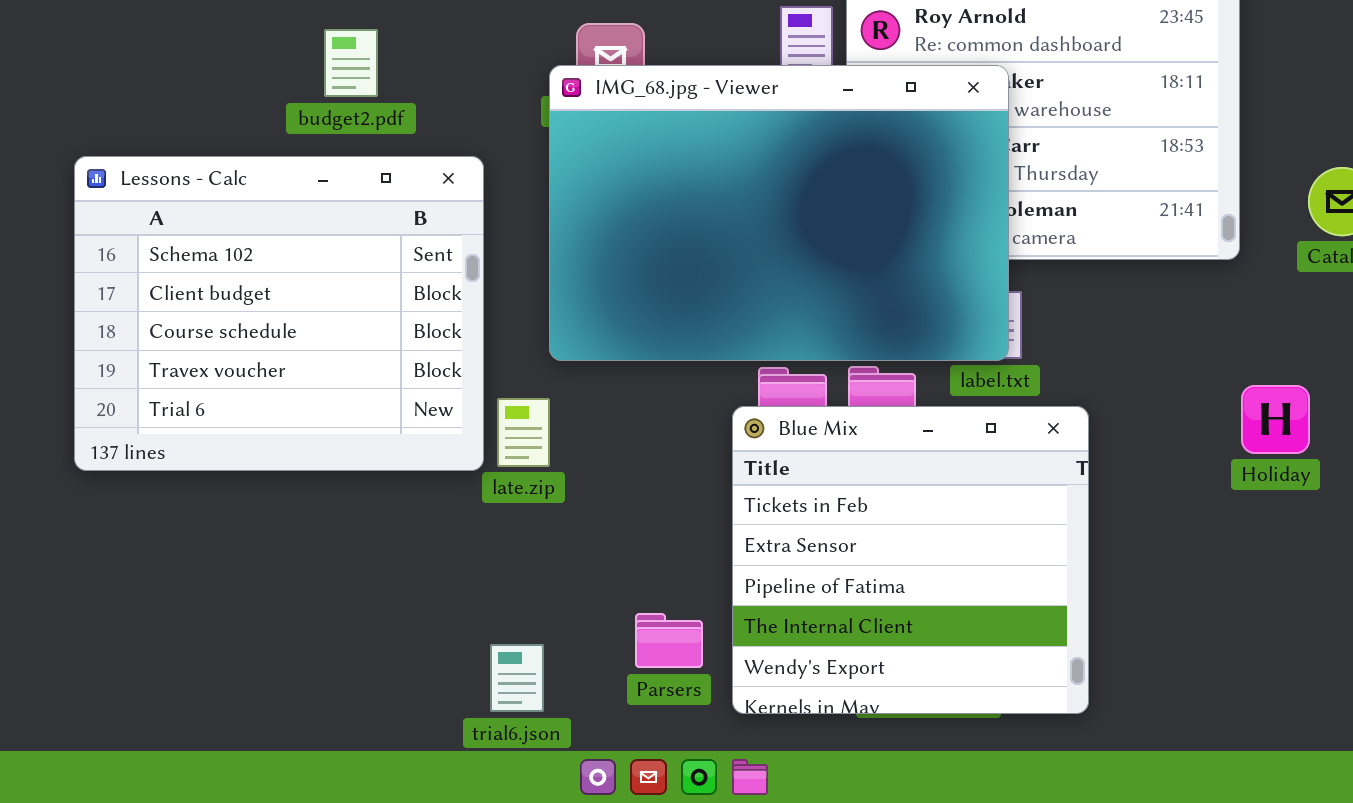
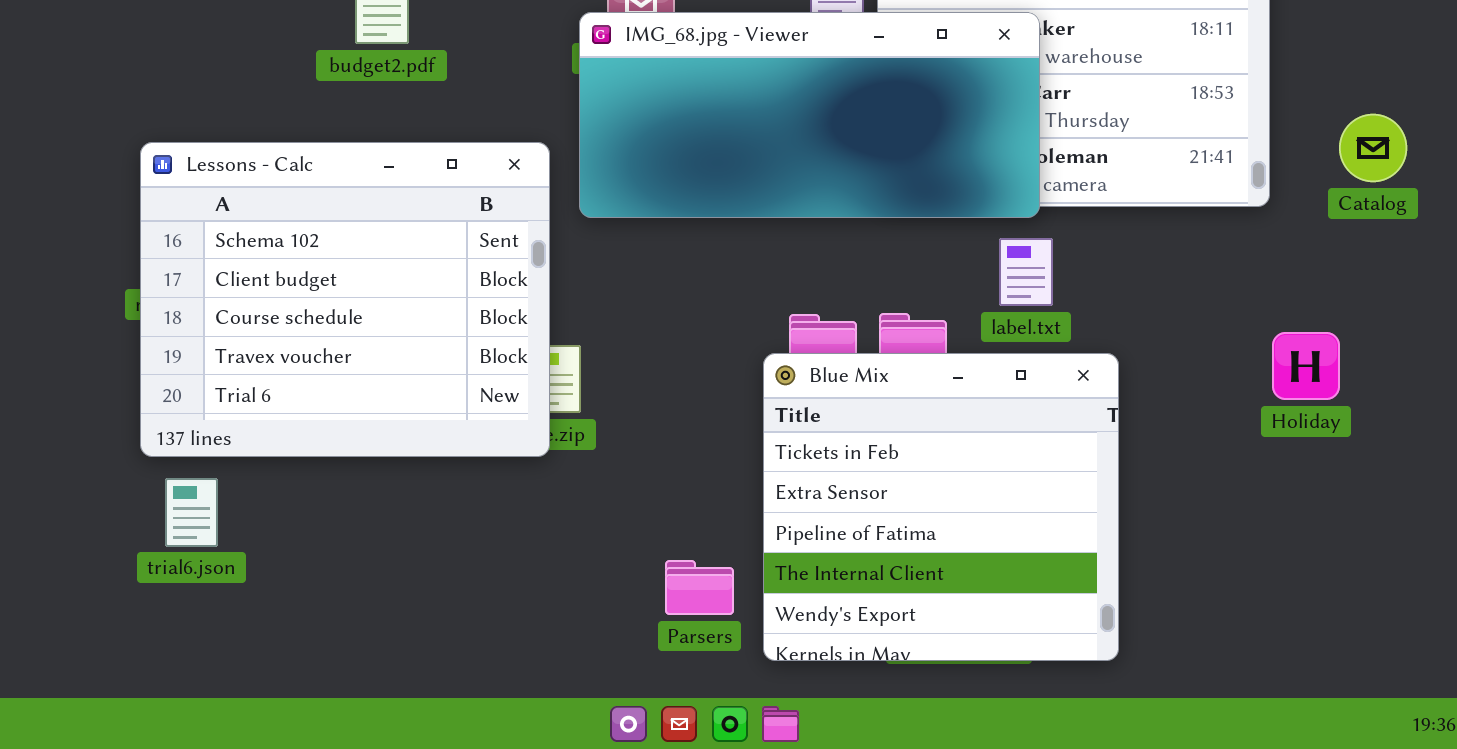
IMG_68.jpg - Viewer: [549,65,1009,361] -> [579,12,1040,218], resized
Lessons - Calc: [74,156,484,471] -> [140,142,550,457], moved
trial6.json: [490,644,544,712] -> [165,478,218,547], moved

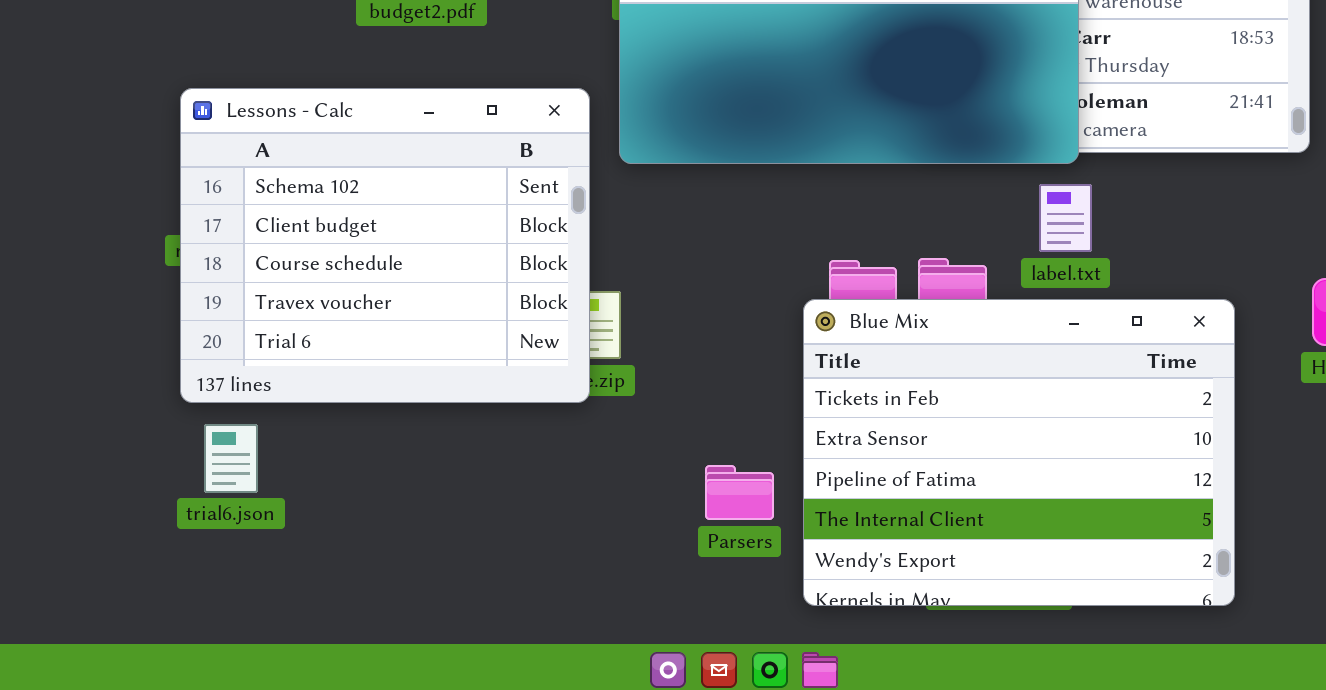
Blue Mix: [763,353,1119,661] -> [803,299,1235,606], resized
Parsers: [665,560,734,615] -> [705,465,774,520], moved

